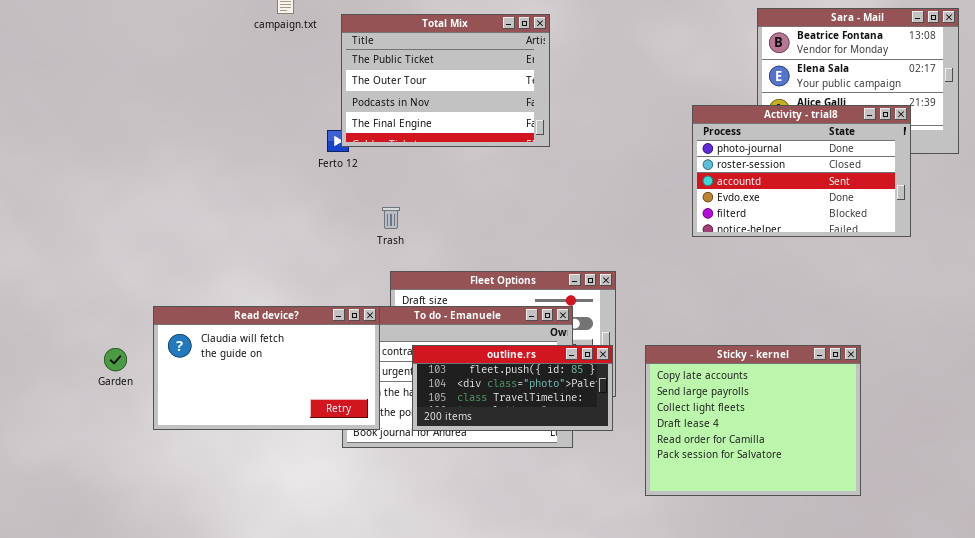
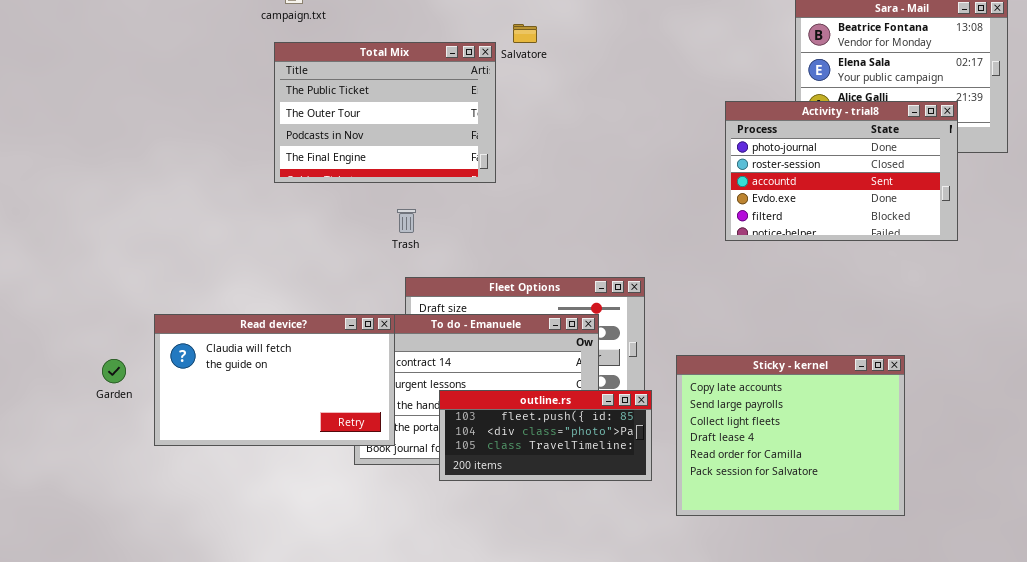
Total Mix: [341,14,550,147] -> [274,42,496,183], moved
outline.rs: [412,345,613,431] -> [439,390,652,481], moved

